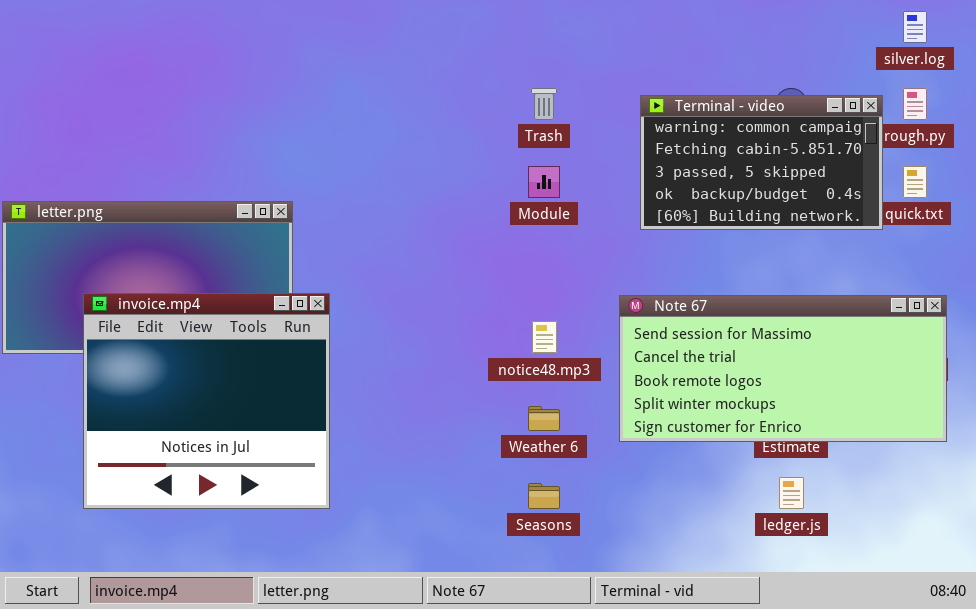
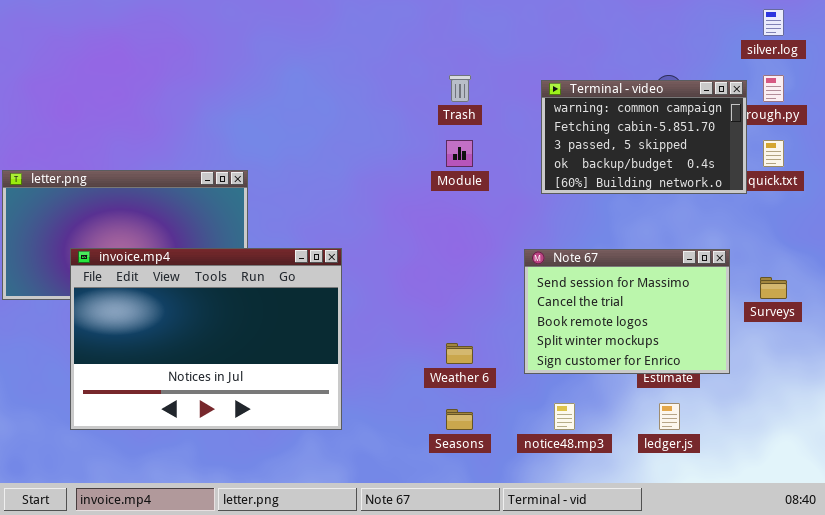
invoice.mp4: [83,293,330,509] -> [70,248,342,430], resized
Note 67: [619,295,947,442] -> [524,249,730,374], resized
notice48.mp3: [532,321,557,353] -> [554,403,575,430], moved

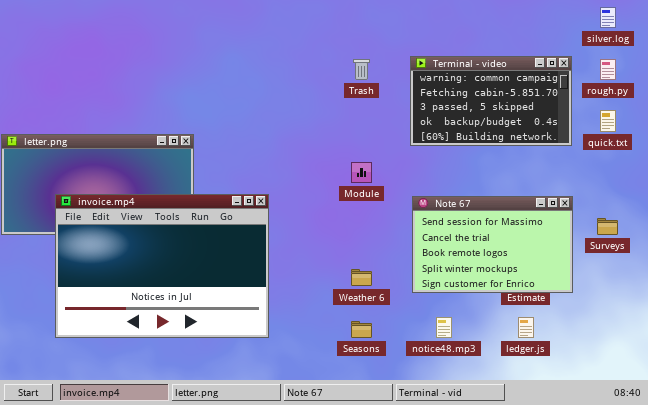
Terminal - video: [541,80,747,194] -> [410,56,572,146], moved
Module: [446,140,473,167] -> [351,162,372,183], moved

